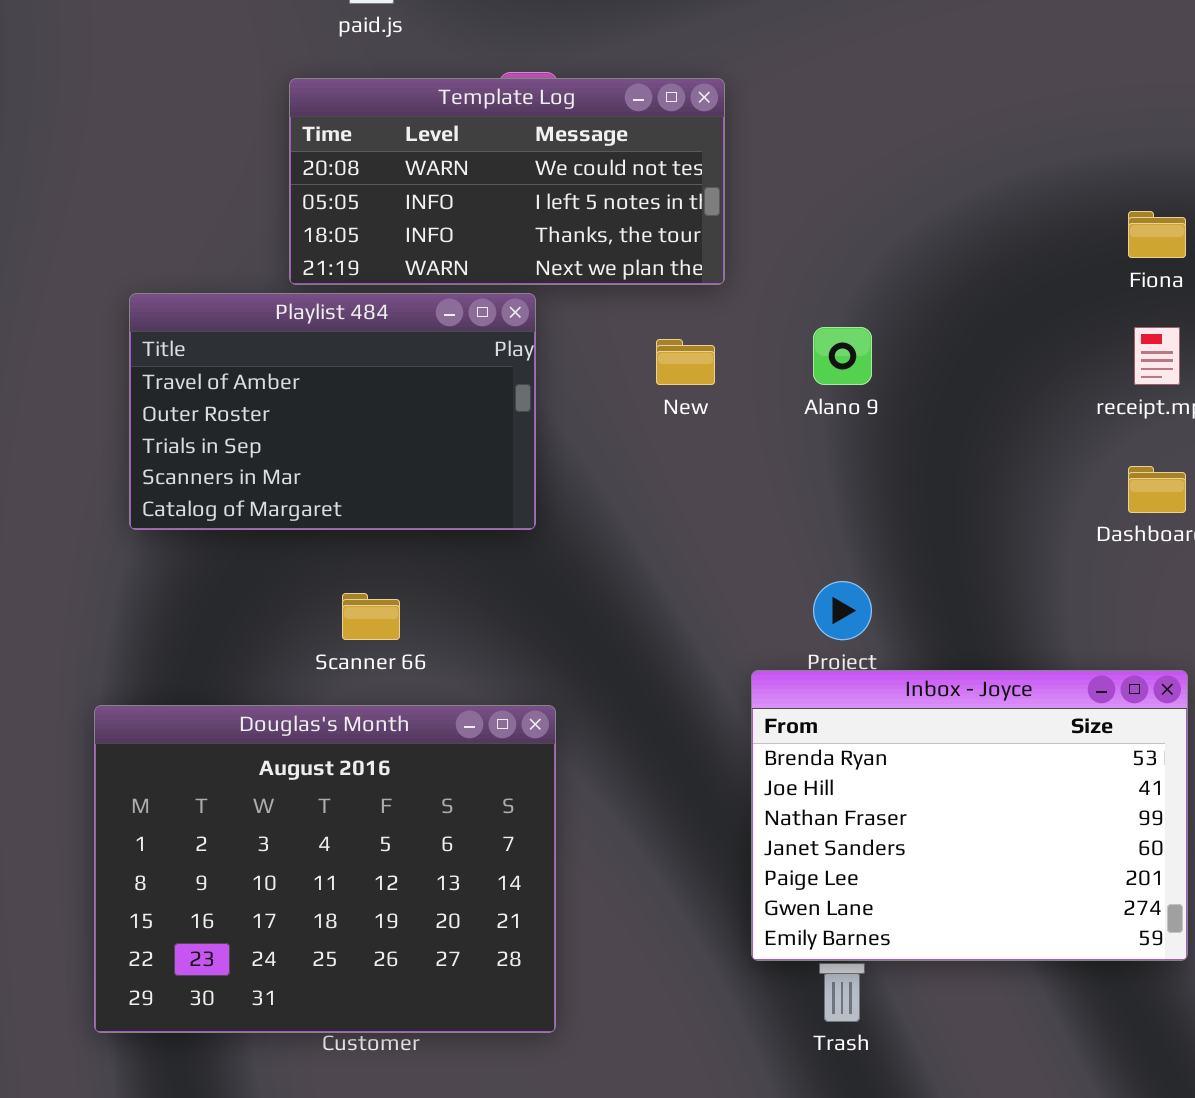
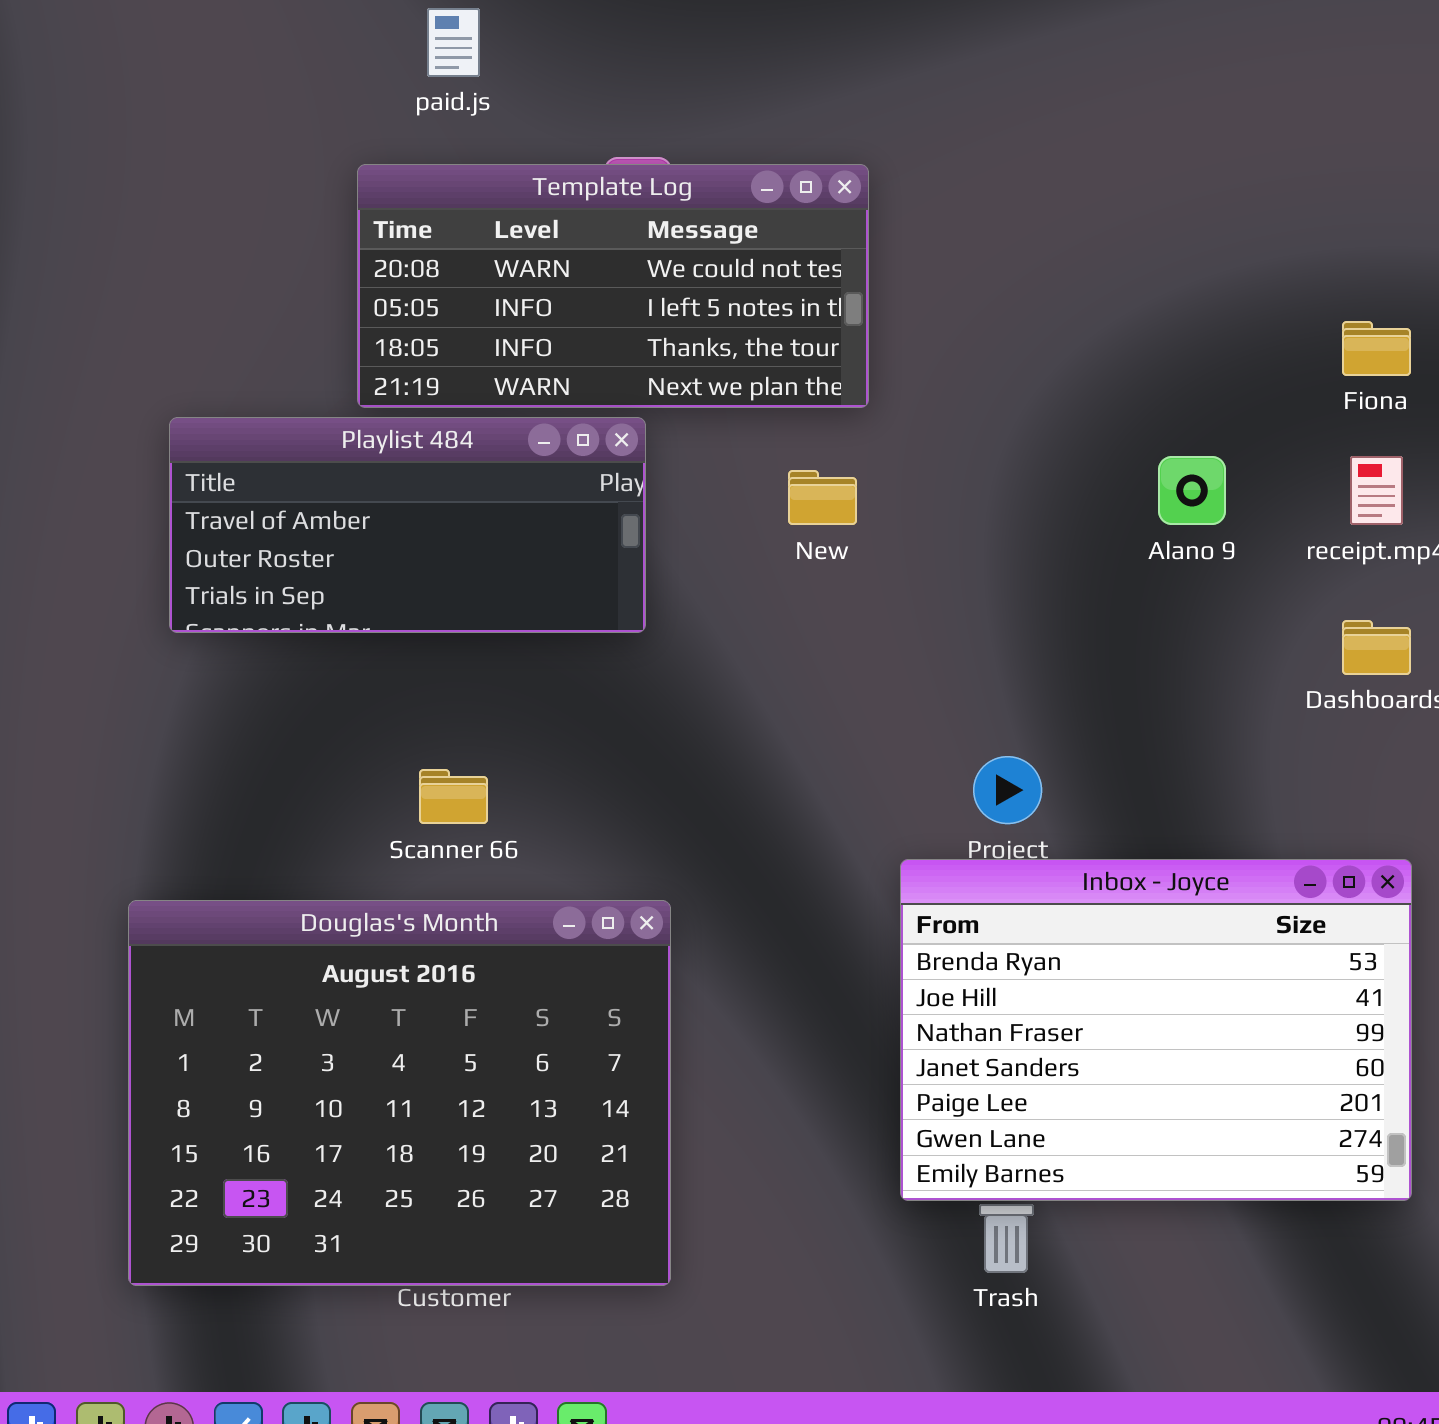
Playlist 484: [129,293,536,530] -> [169,417,646,633], resized
Alano 9: [813,327,872,385] -> [1158,456,1226,525], moved

